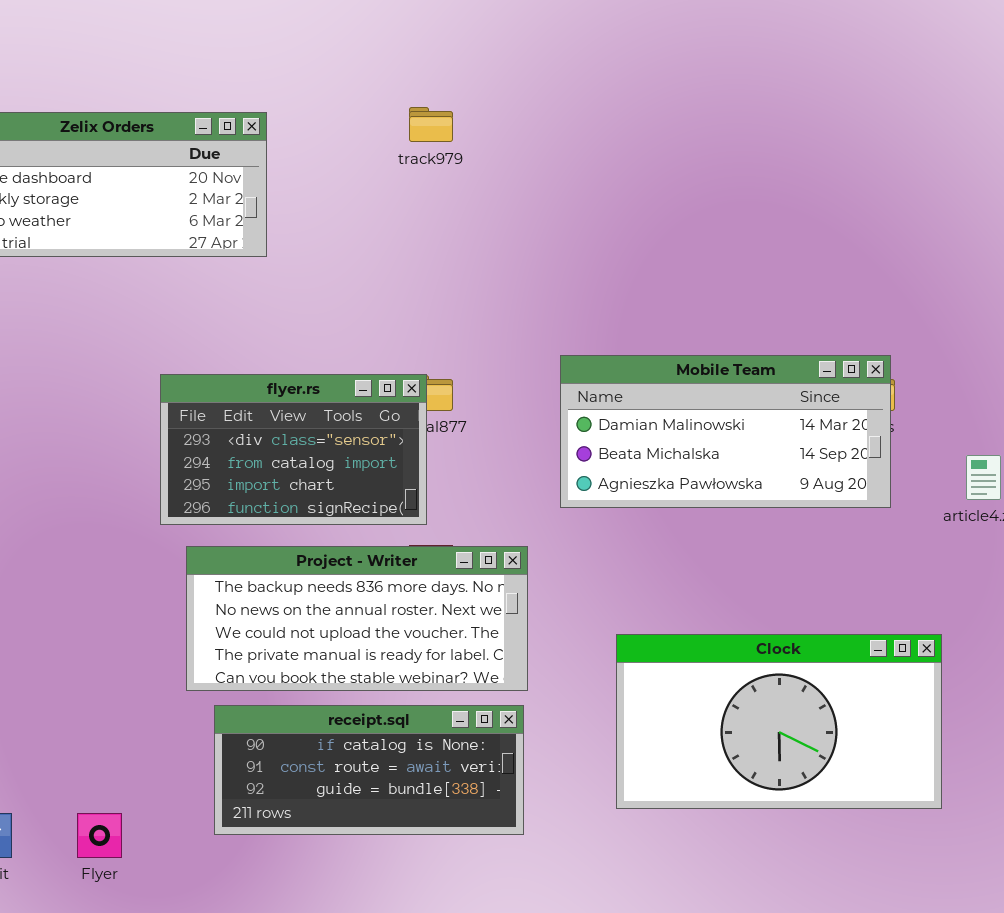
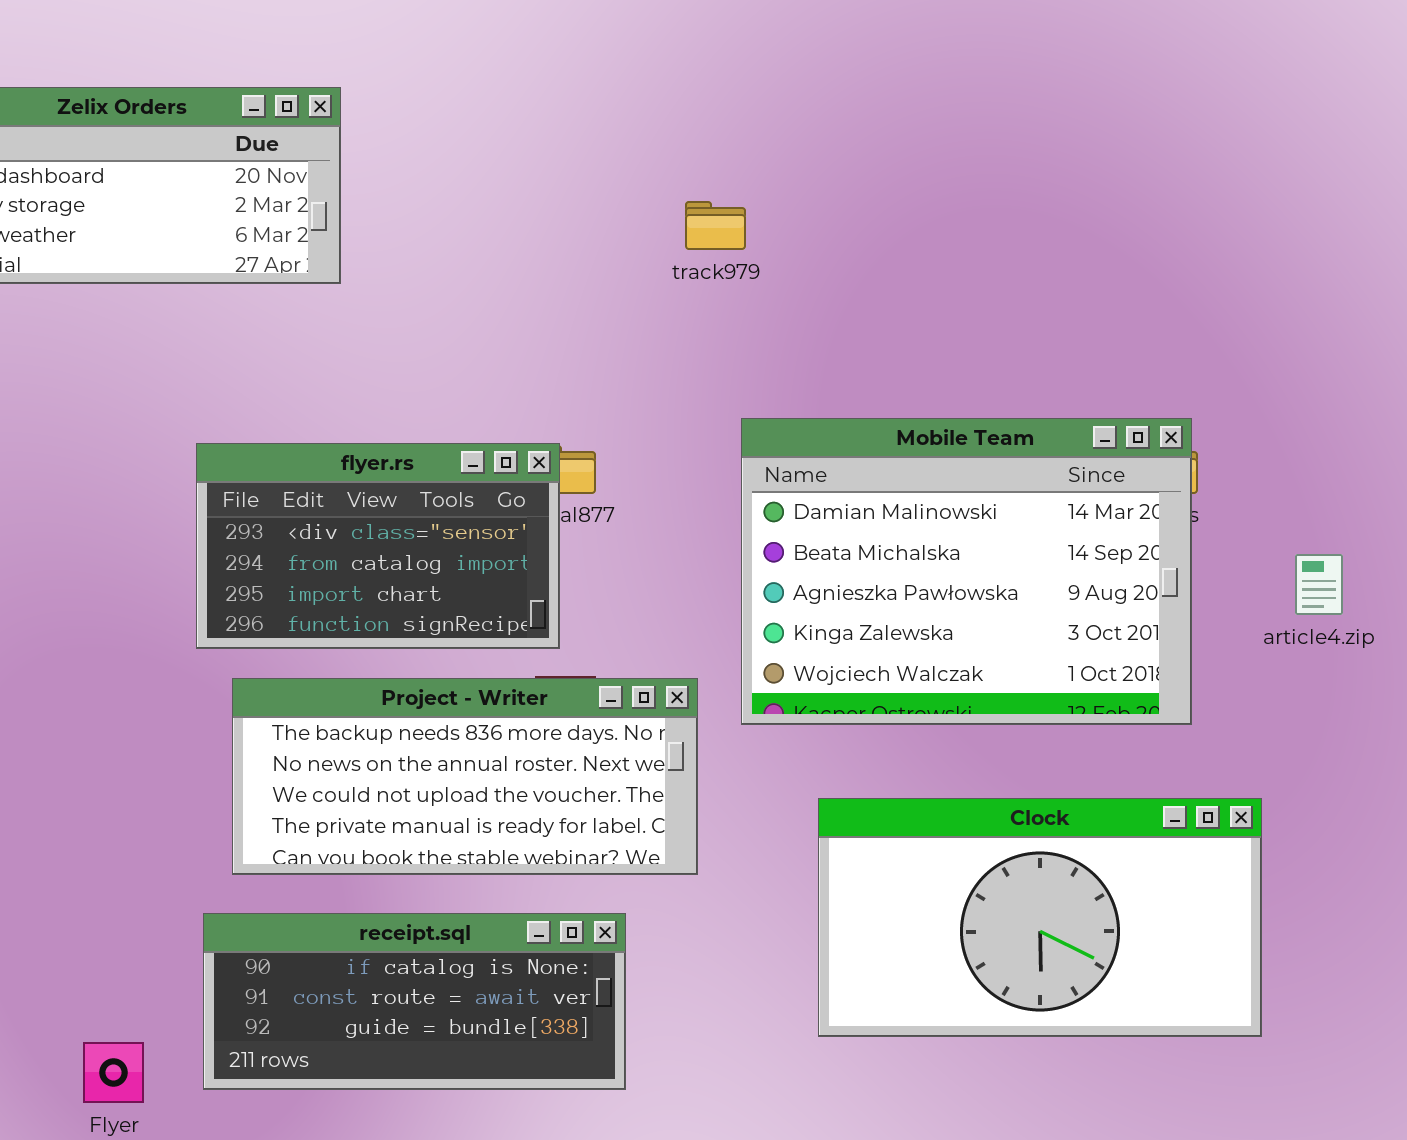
track979: [409,107,453,142] -> [685,201,746,250], moved
Mobile Team: [560,355,891,508] -> [741,418,1192,725], resized
receipt.sql: [214,705,524,835] -> [203,913,626,1090], moved

